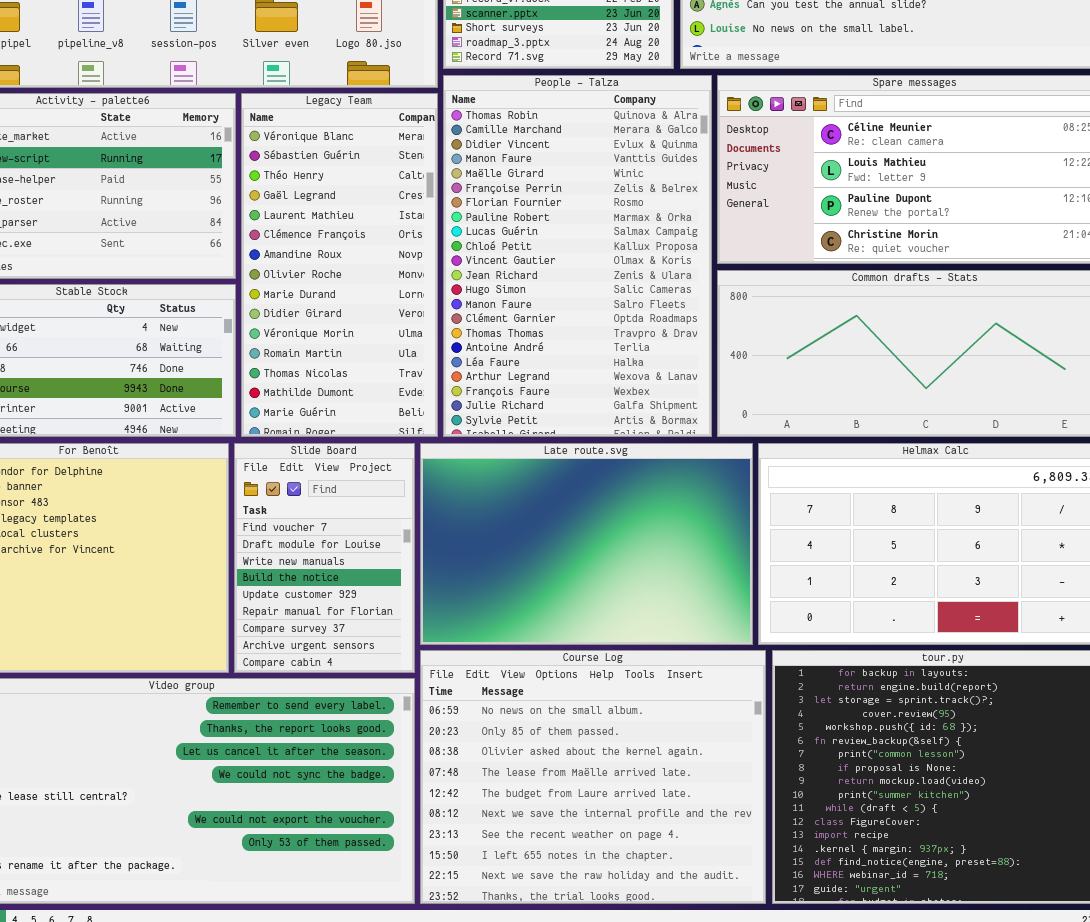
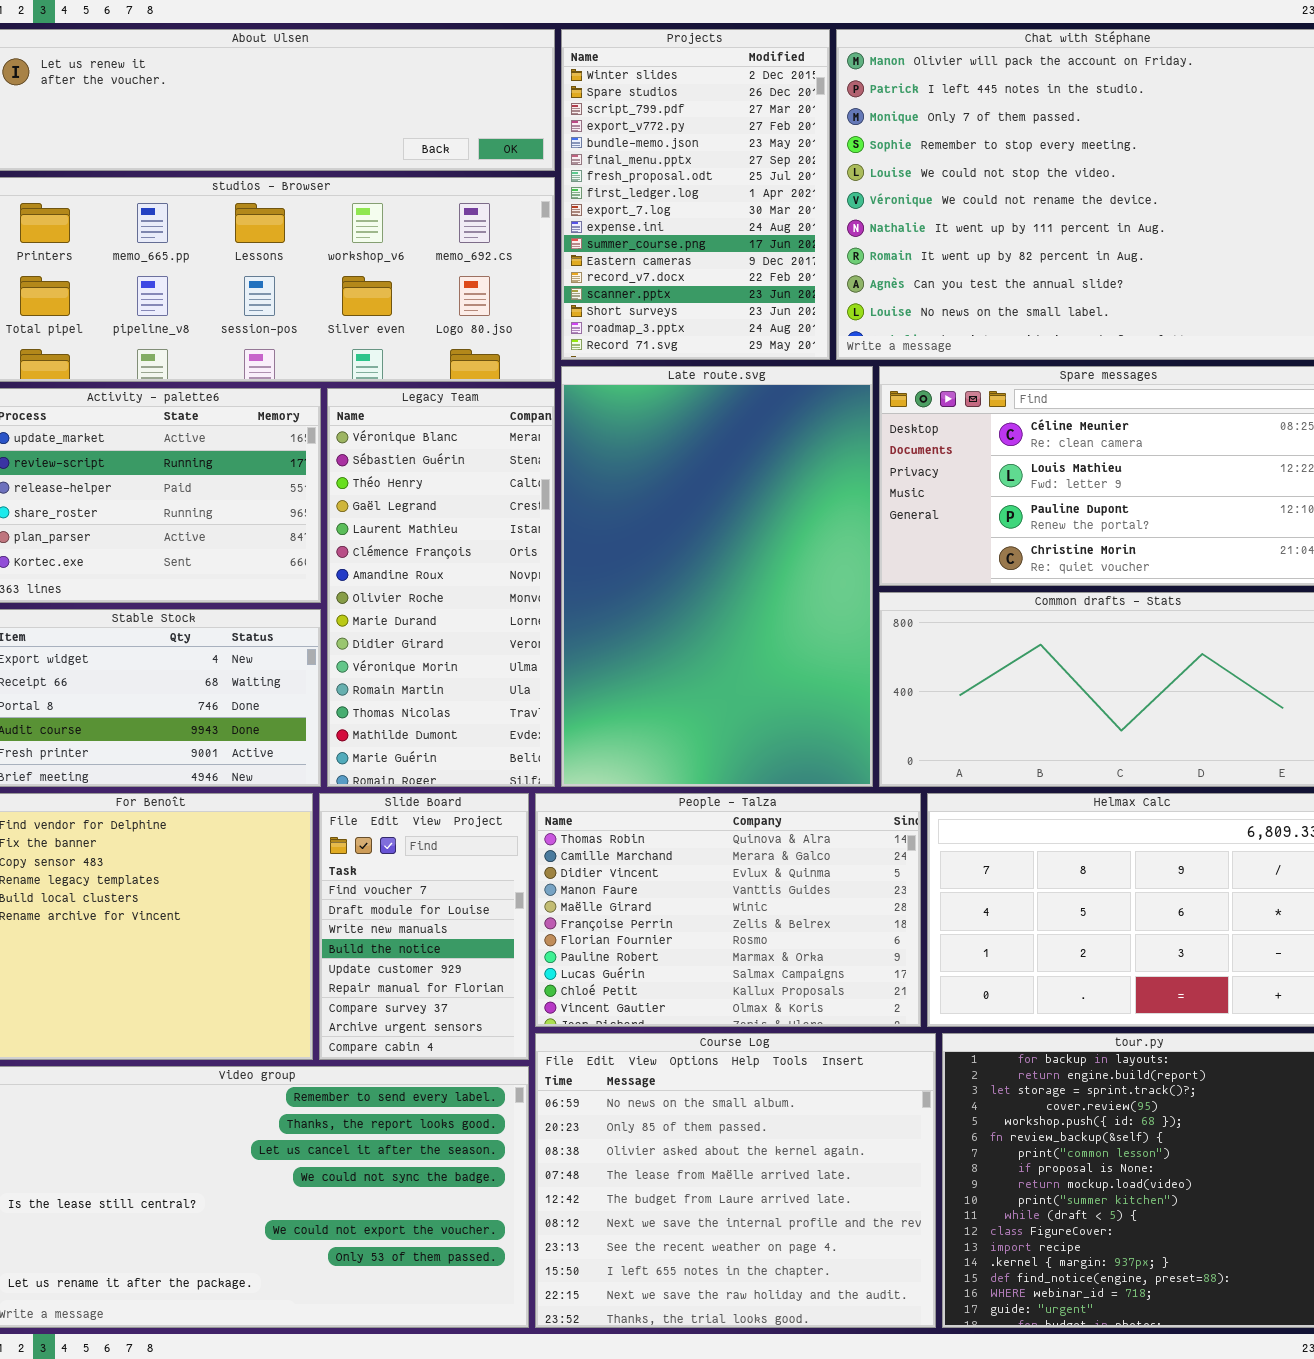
People - Talza: [443,75,712,437] -> [535,793,921,1027], moved, resized
Late route.svg: [420,443,753,645] -> [561,366,873,787], moved, resized

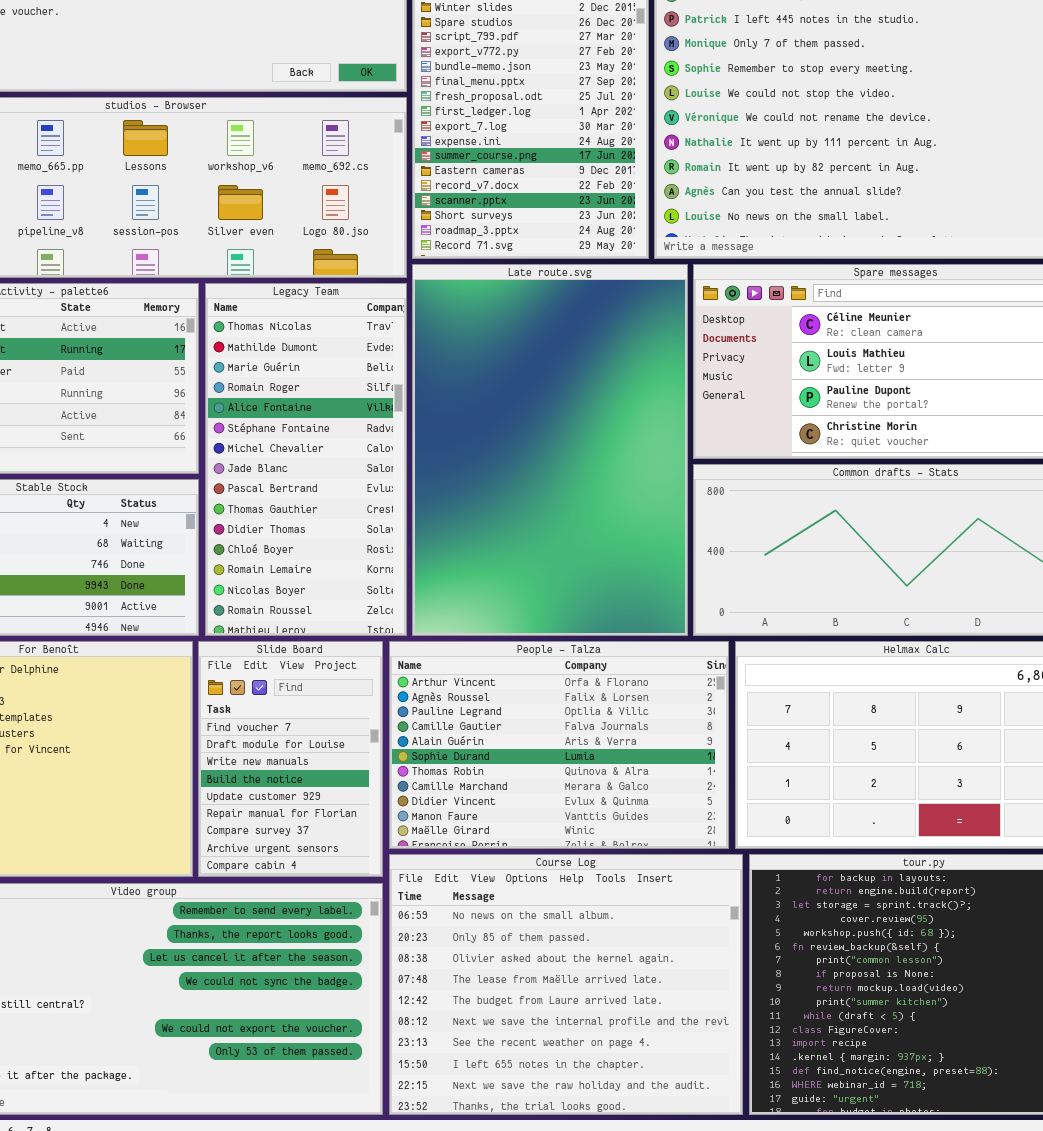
Legacy Team: [327,388,555,787] -> [205,283,407,636], scrolled down 12 rows
People - Talza: [535,793,921,1027] -> [389,641,729,849], scrolled up 6 rows

